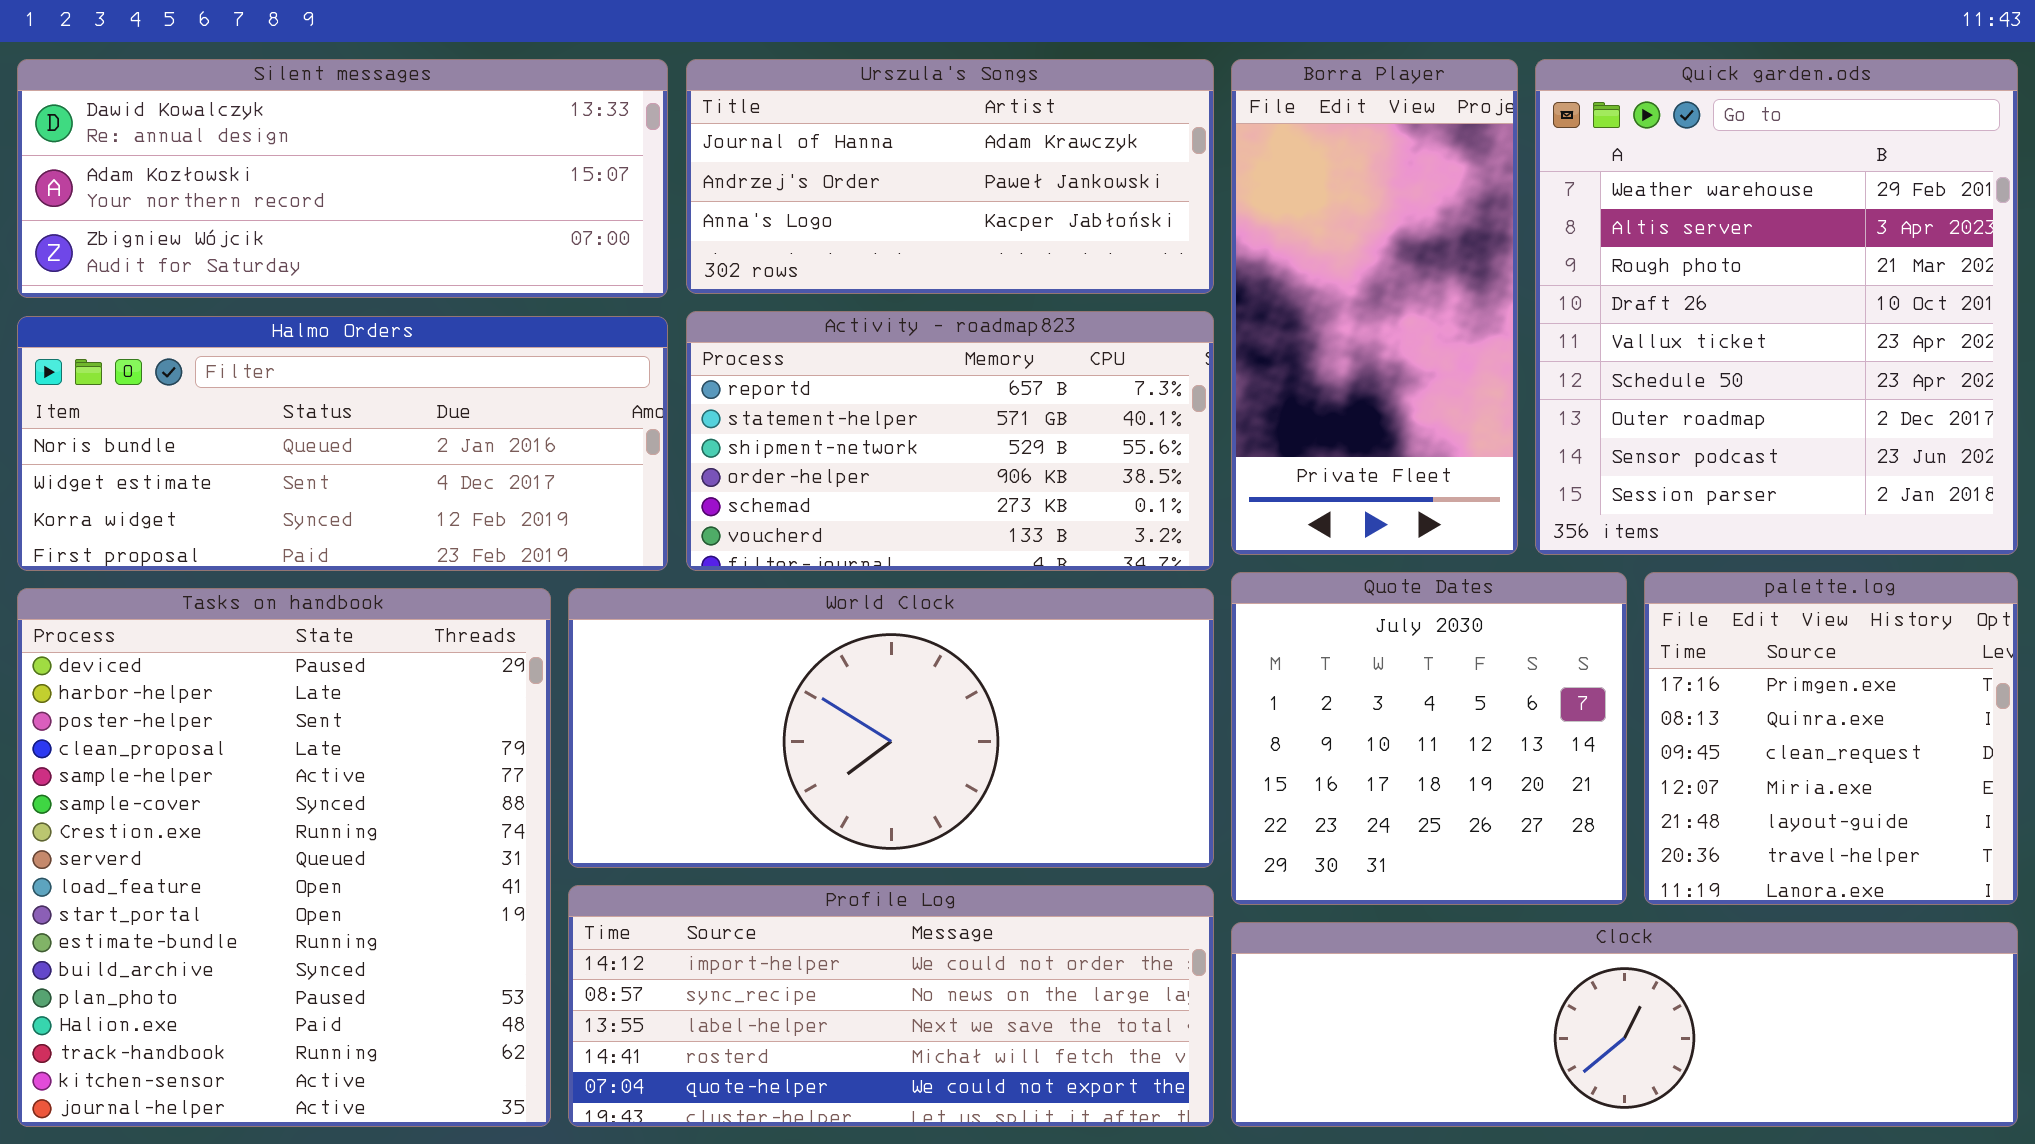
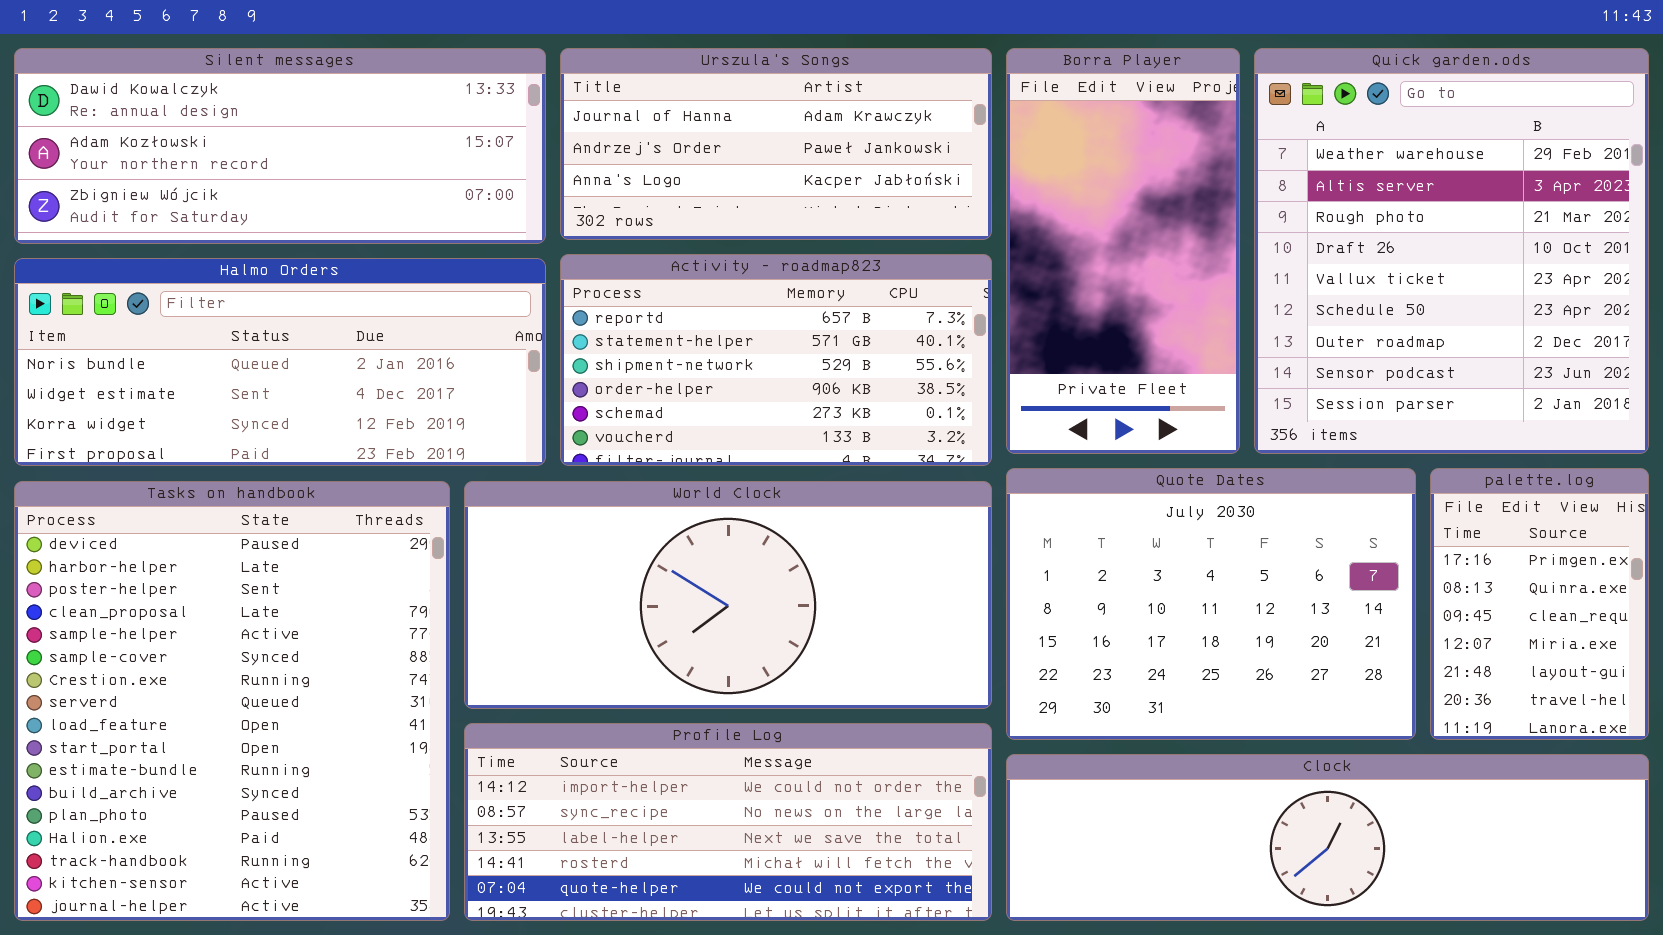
Quote Dates: [1231,572,1627,905] -> [1006,468,1416,740], resized
palette.log: [1644,572,2018,905] -> [1430,468,1649,740], resized

